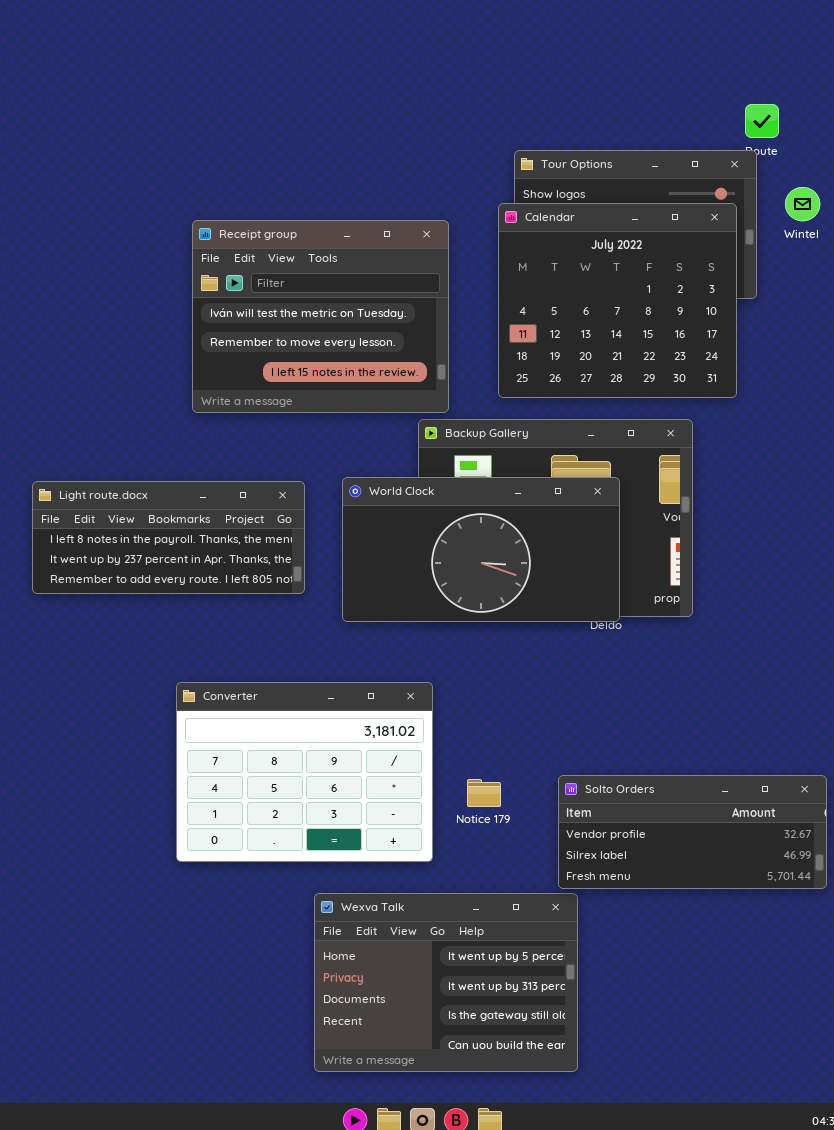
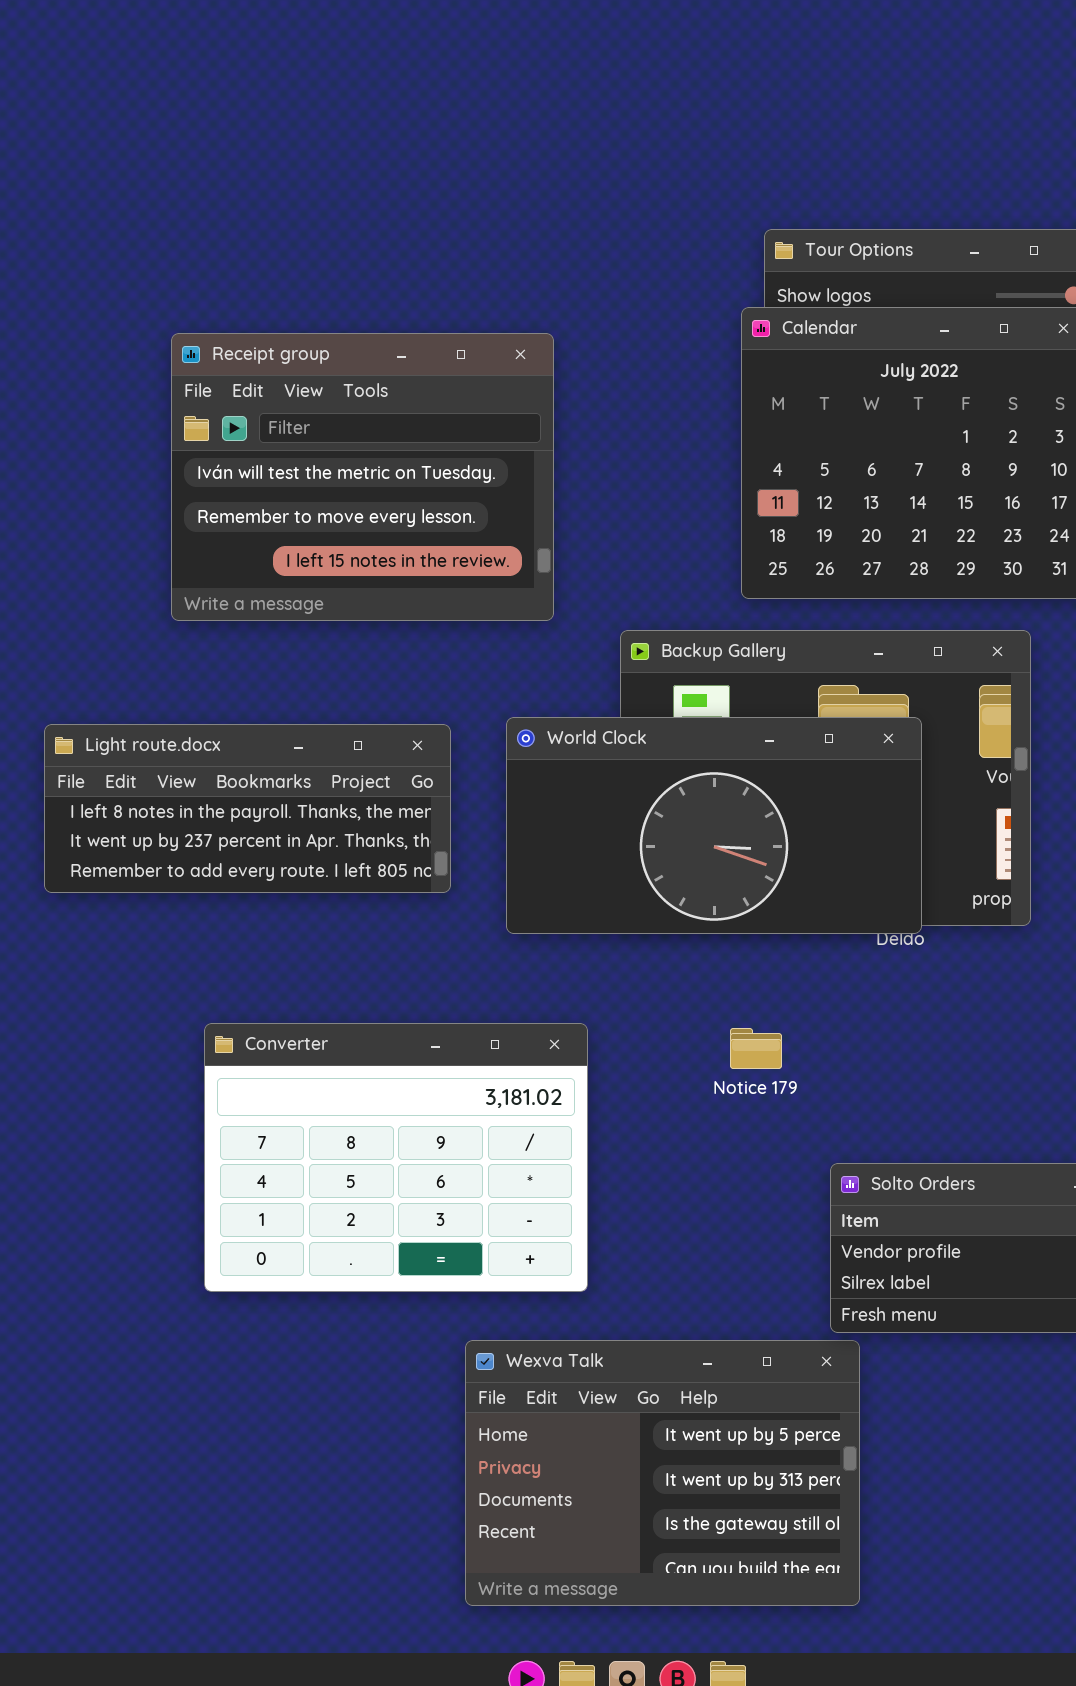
Receipt group: [192,220,449,413] -> [171,333,554,621], moved
Converter: [176,682,433,862] -> [204,1023,588,1292], moved
Notice 179: [467,779,501,807] -> [730,1028,782,1069], moved

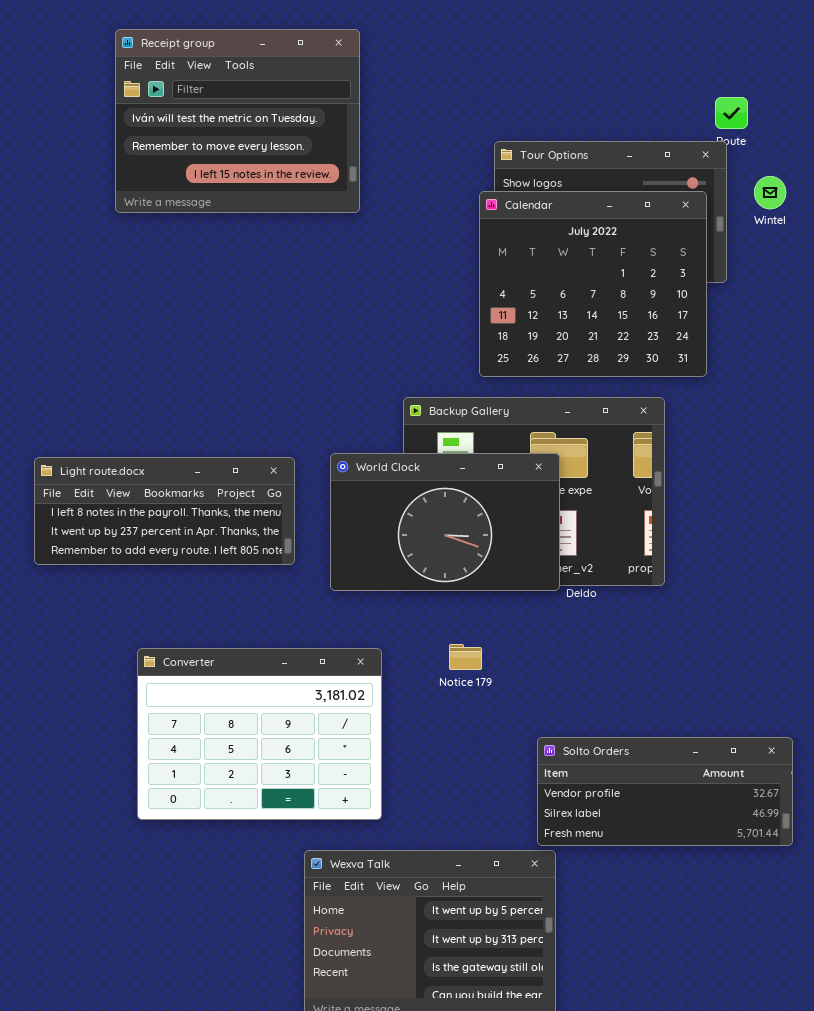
Receipt group: [171,333,554,621] -> [115,29,360,213], moved
World Clock: [506,717,922,934] -> [330,453,560,591], resized
Notice 179: [730,1028,782,1069] -> [449,644,482,670], moved

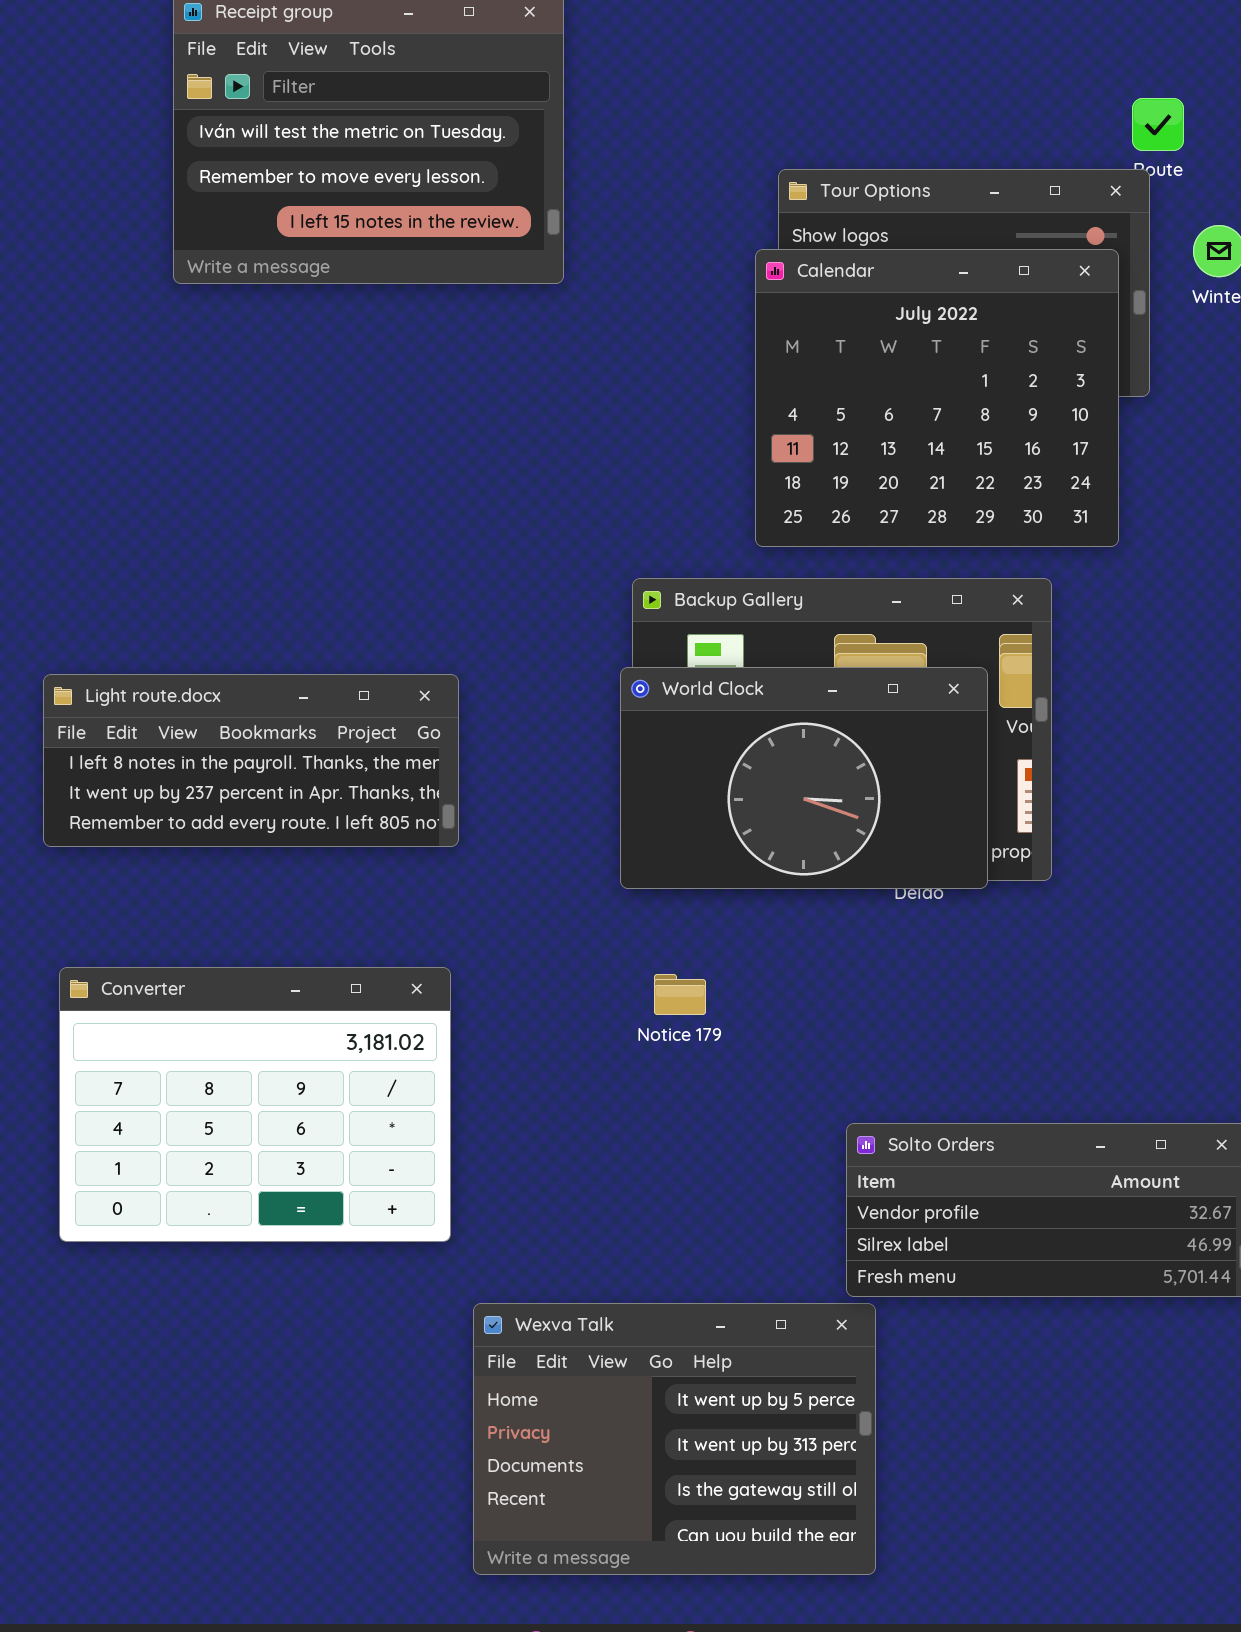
World Clock: [330,453,560,591] -> [620,667,988,889], moved
Notice 179: [449,644,482,670] -> [654,974,706,1015], moved
Converter: [137,648,382,820] -> [59,967,451,1242], moved

